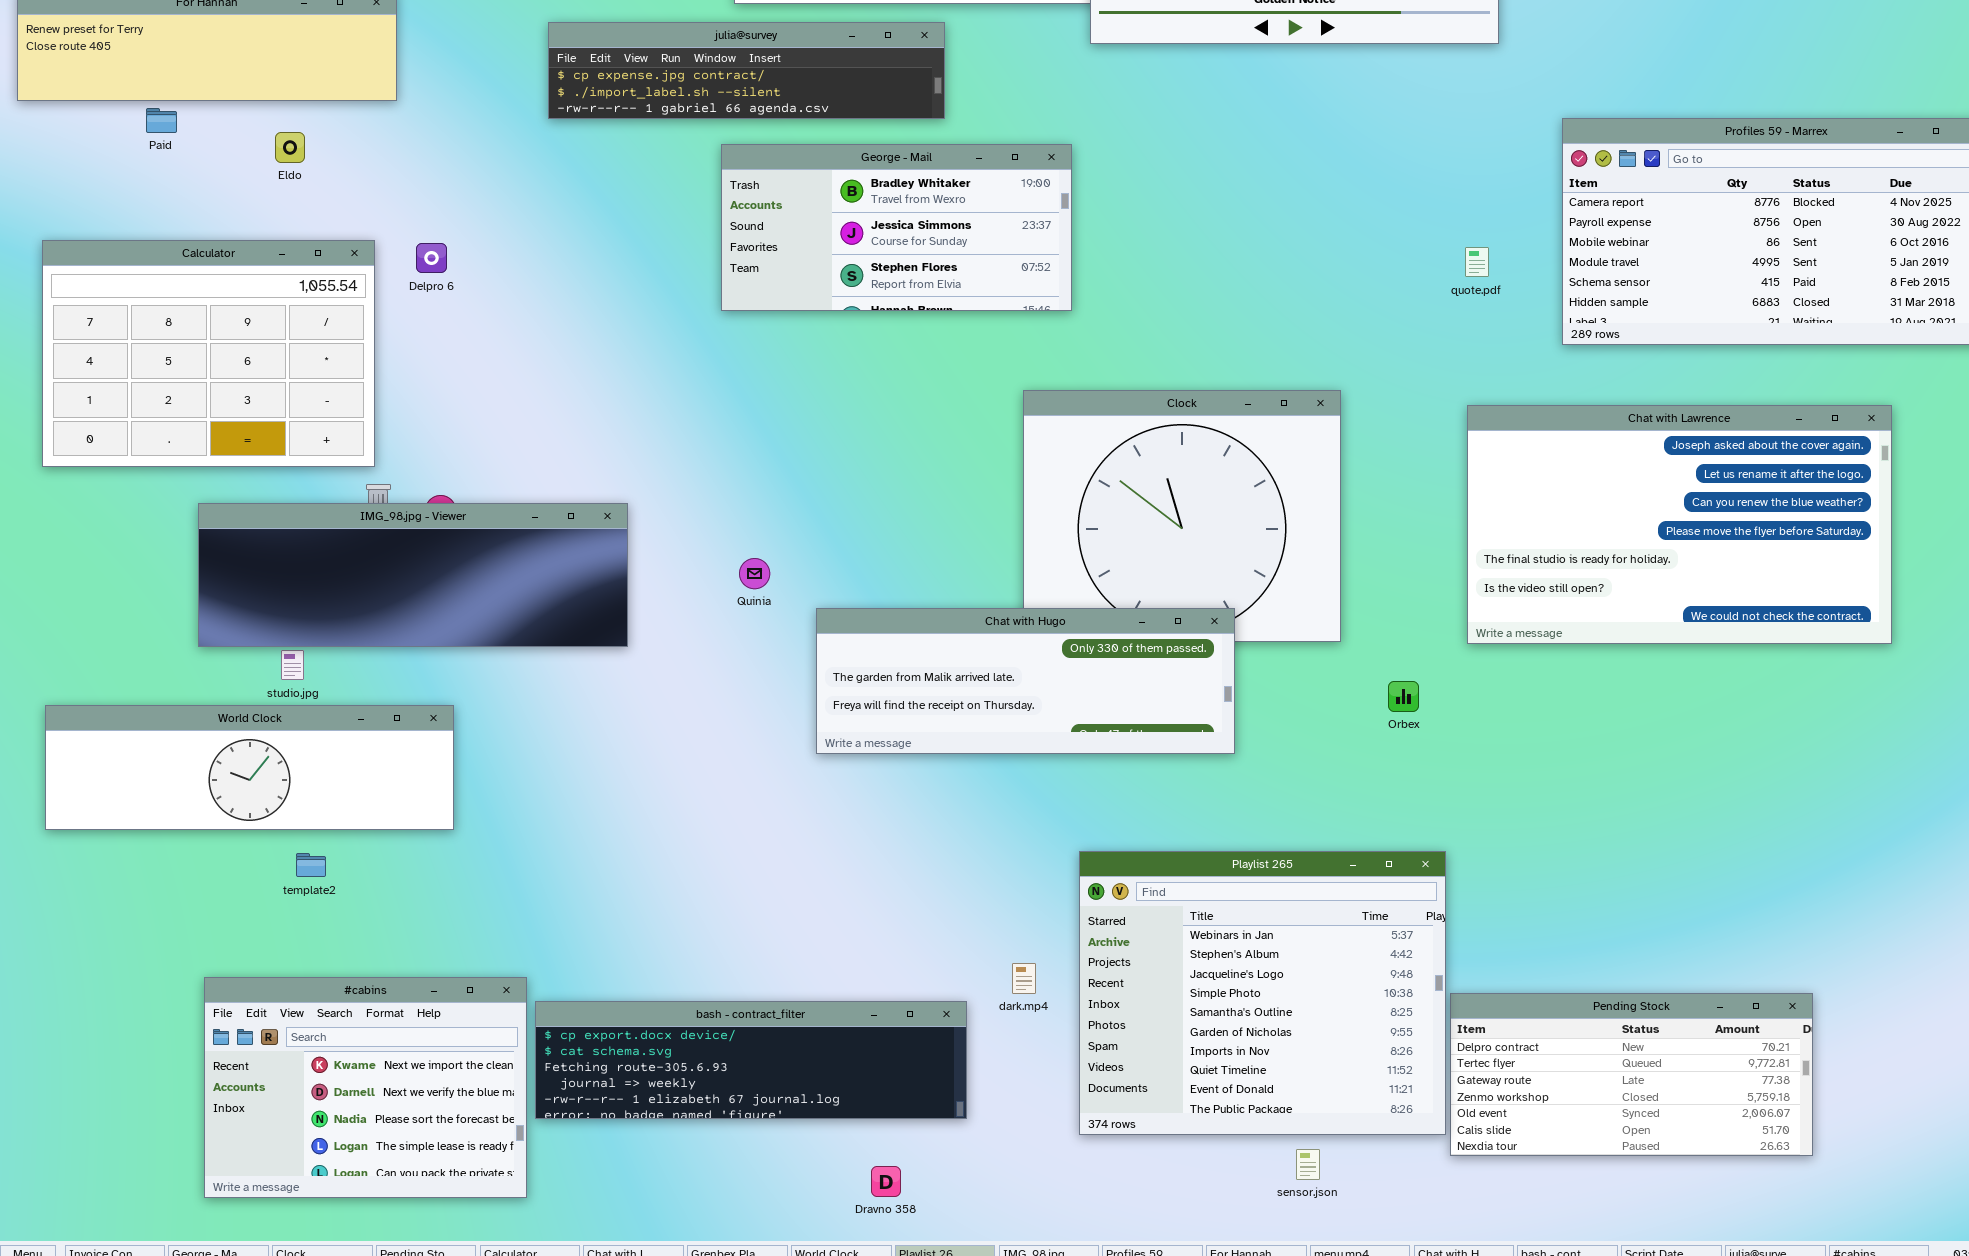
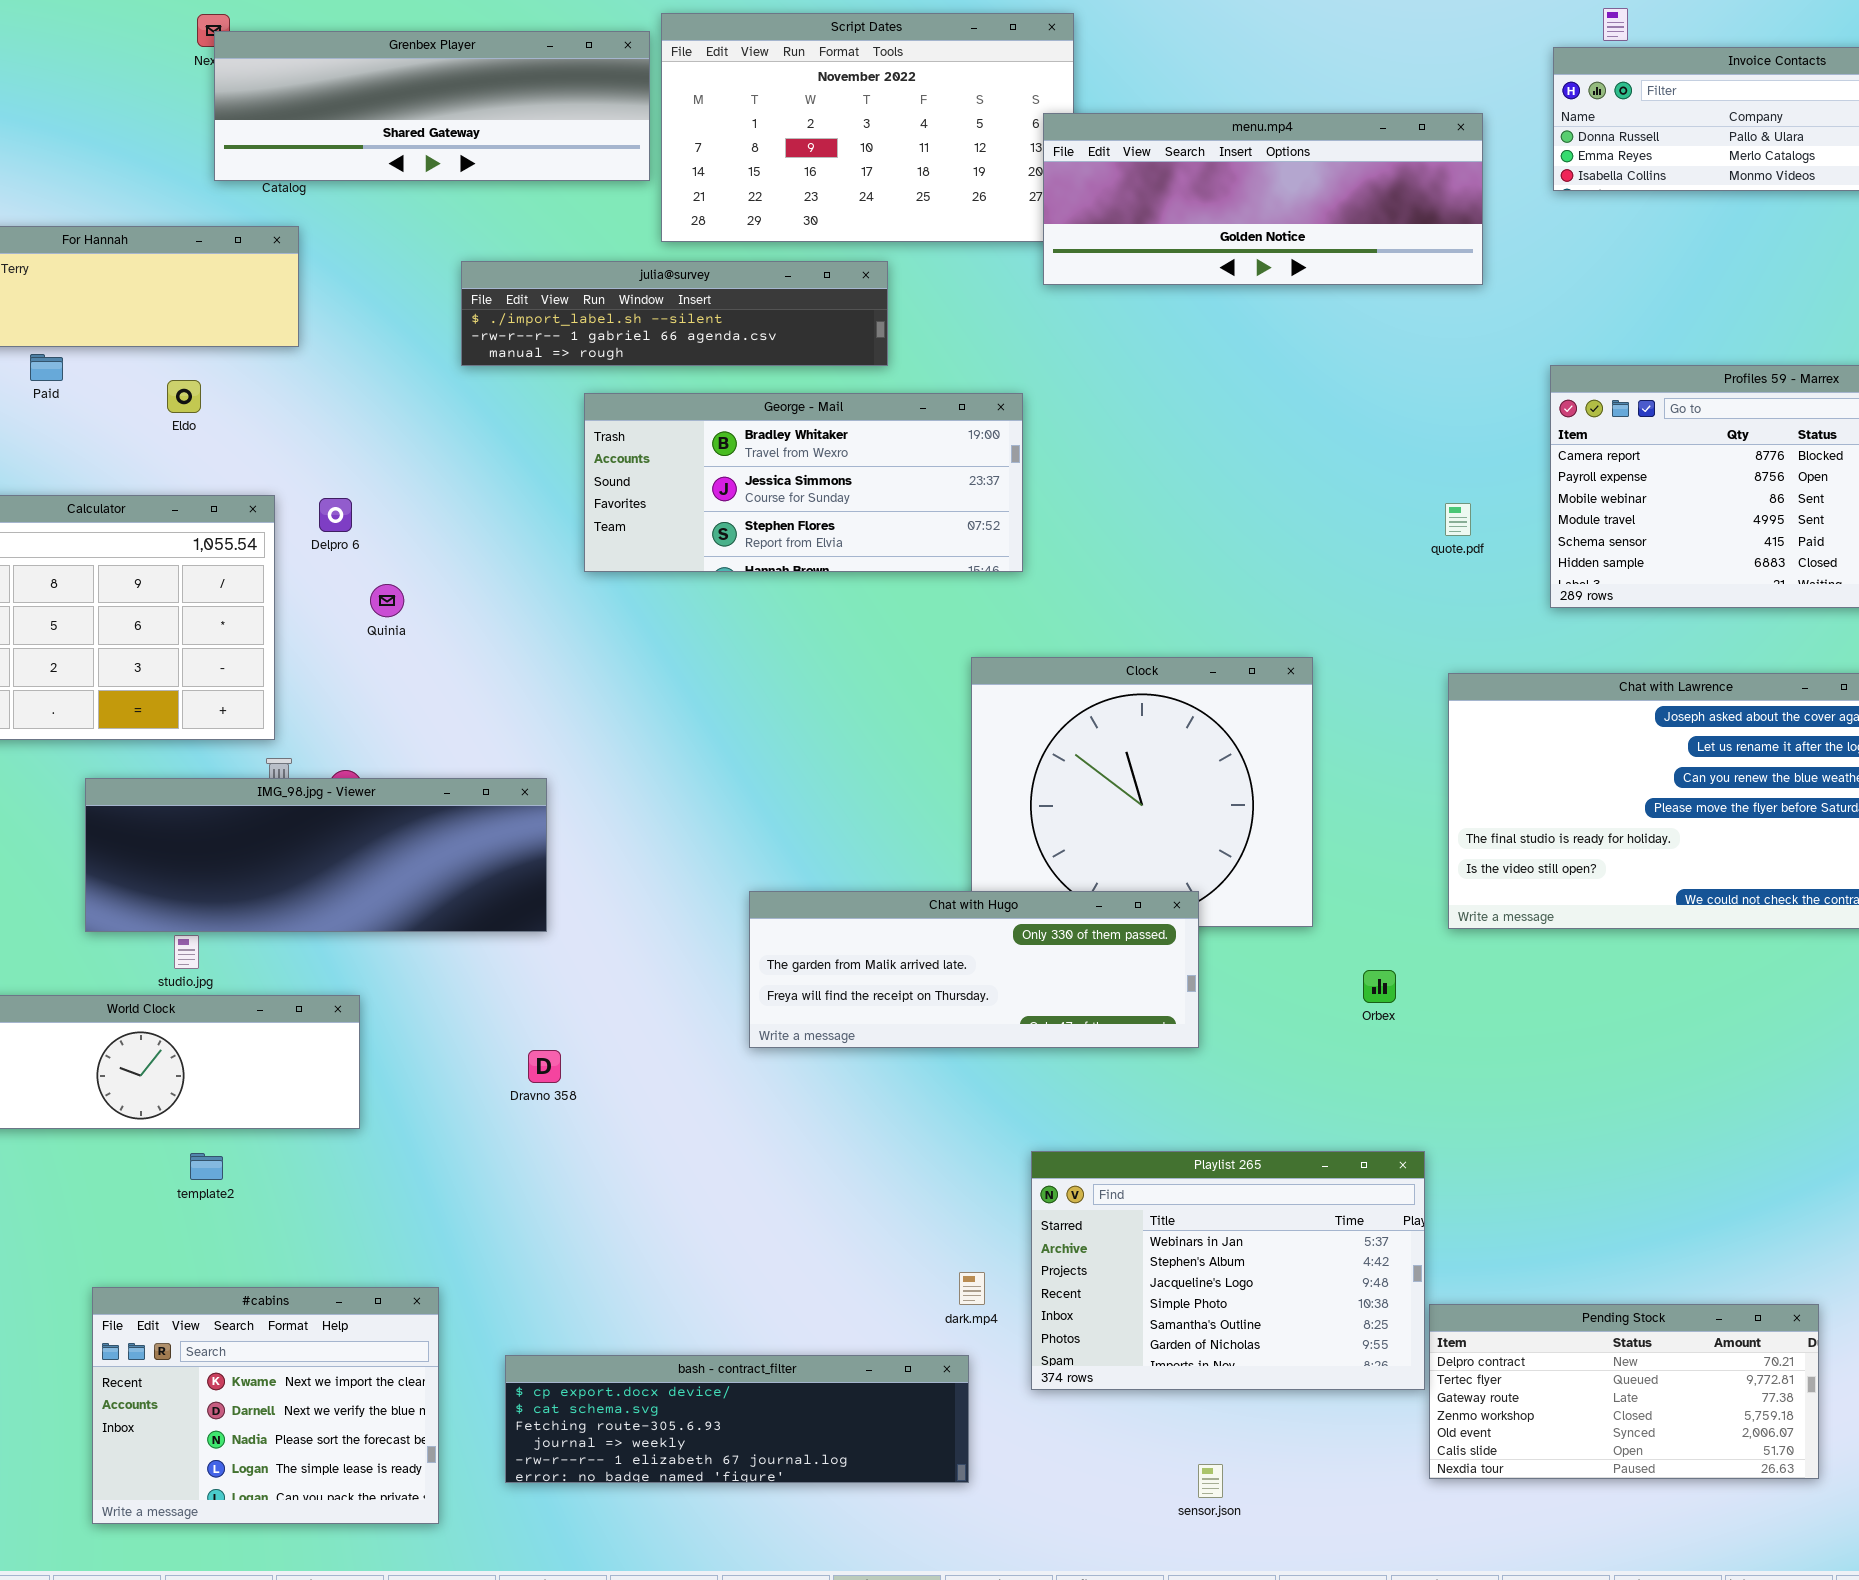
julia@survey: [548,22,945,119] -> [461,261,888,366], scrolled down 1 row
George - Mail: [721,144,1072,311] -> [584,393,1023,572], resized
Quinia: [739,558,770,589] -> [370,584,404,617], moved
Playlist 265: [1079,851,1446,1135] -> [1031,1151,1425,1390], resized
bash - contract_filter: [535,1001,967,1119] -> [505,1355,969,1483], moved
sensor.json: [1296,1149,1320,1180] -> [1198,1464,1223,1498], moved
Dravno 358: [871,1166,901,1197] -> [528,1050,561,1083], moved

